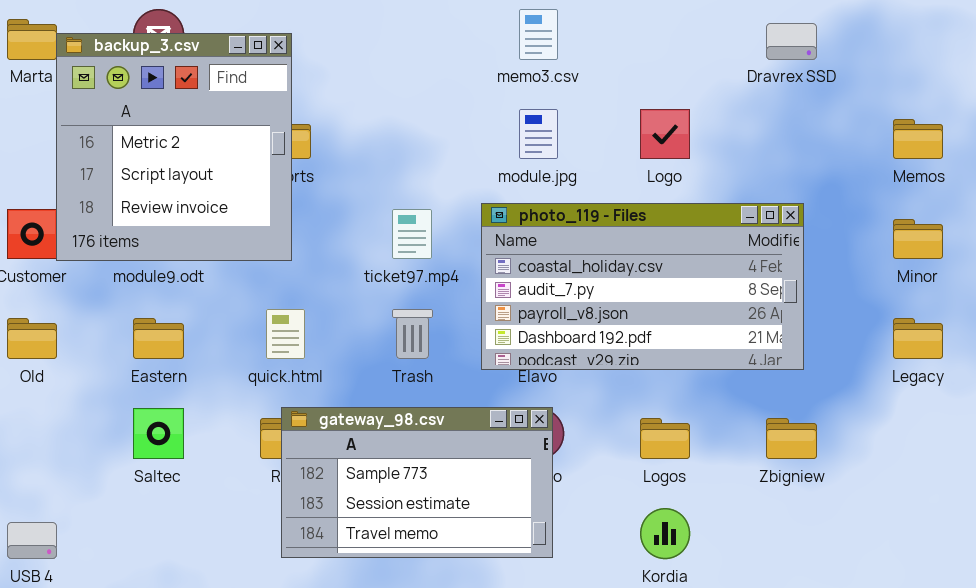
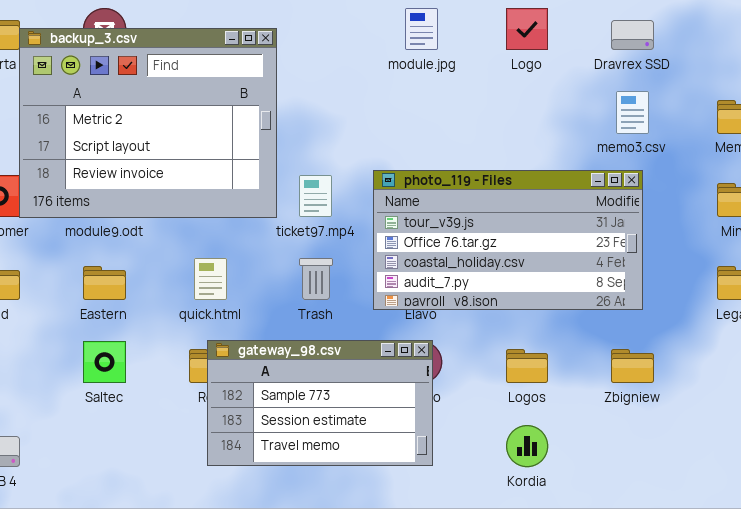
memo3.csv: [519,9,558,60] -> [616,91,649,134], moved
backup_3.csv: [56,33,292,261] -> [19,28,277,218], resized
module.jpg: [519,109,558,159] -> [405,8,438,50], moved
Logo: [640,109,690,159] -> [506,8,548,50], moved
photo_119 - Files: [481,203,804,370] -> [373,170,643,310], scrolled up 2 rows

